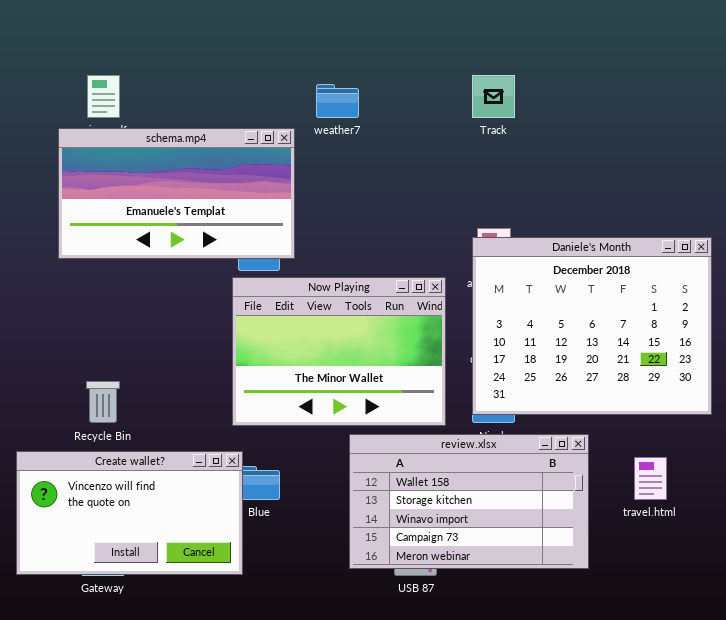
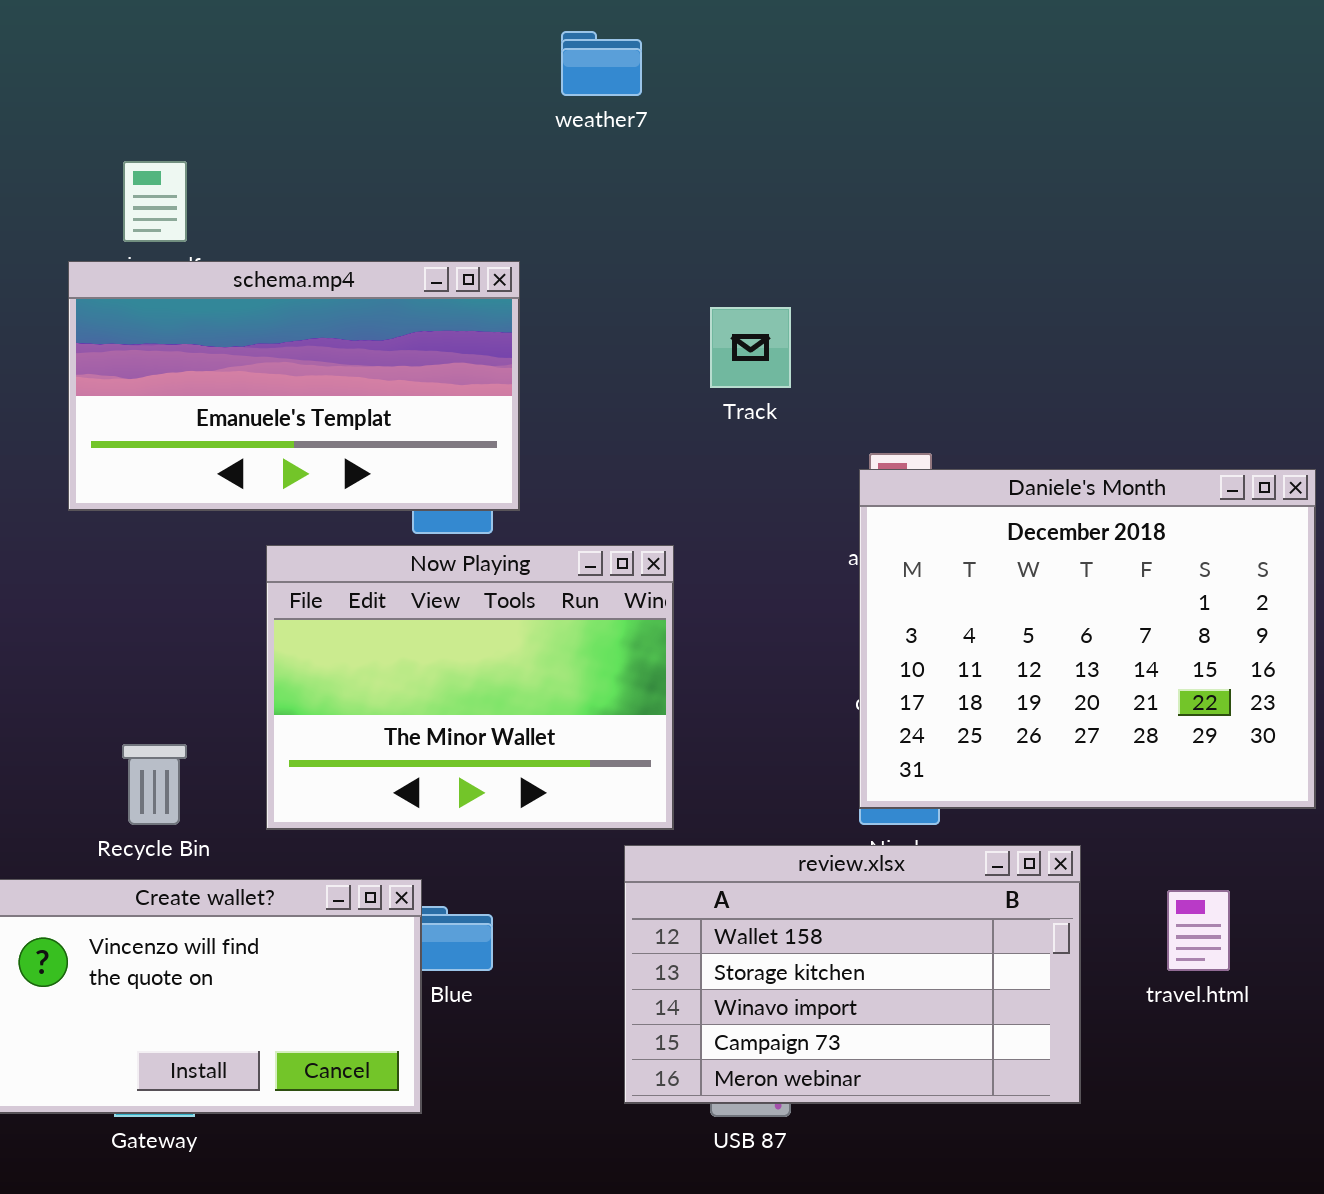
Track: [472,75,515,118] -> [710,307,791,388], moved
weather7: [316,84,359,118] -> [561,31,642,96], moved
Now Playing: [232,277,446,426] -> [266,545,674,830], moved

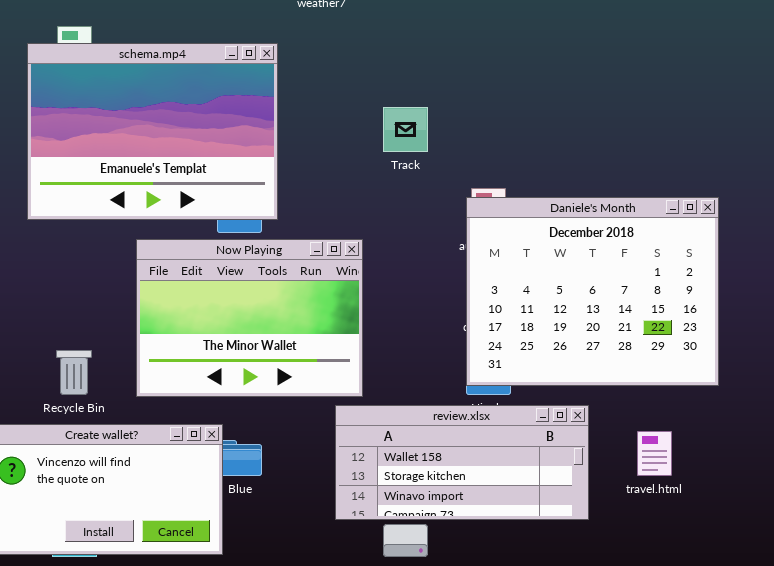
schema.mp4: [68,261,520,511] -> [27,43,278,220], resized
review.xlsx: [624,845,1081,1104] -> [335,405,589,520], resized

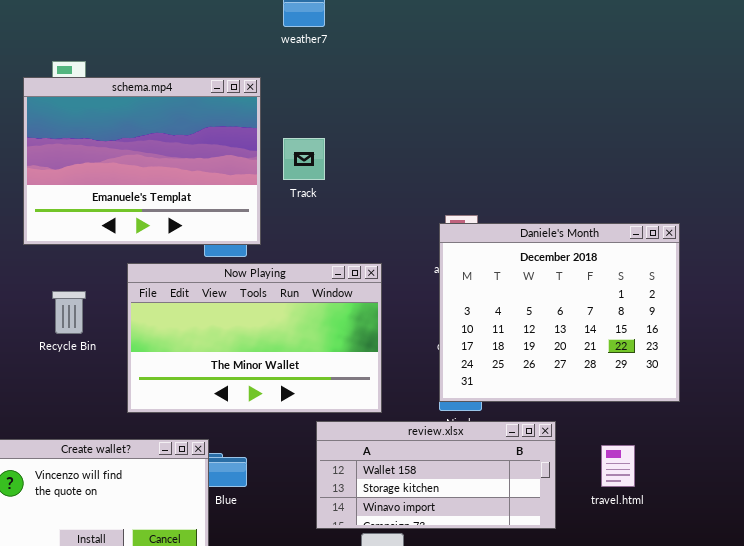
Track: [383,107,428,152] -> [283,138,325,180], moved
Now Playing: [136,239,363,397] -> [127,263,382,413], resized
Recycle Bin: [56,350,92,395] -> [52,291,86,334], moved

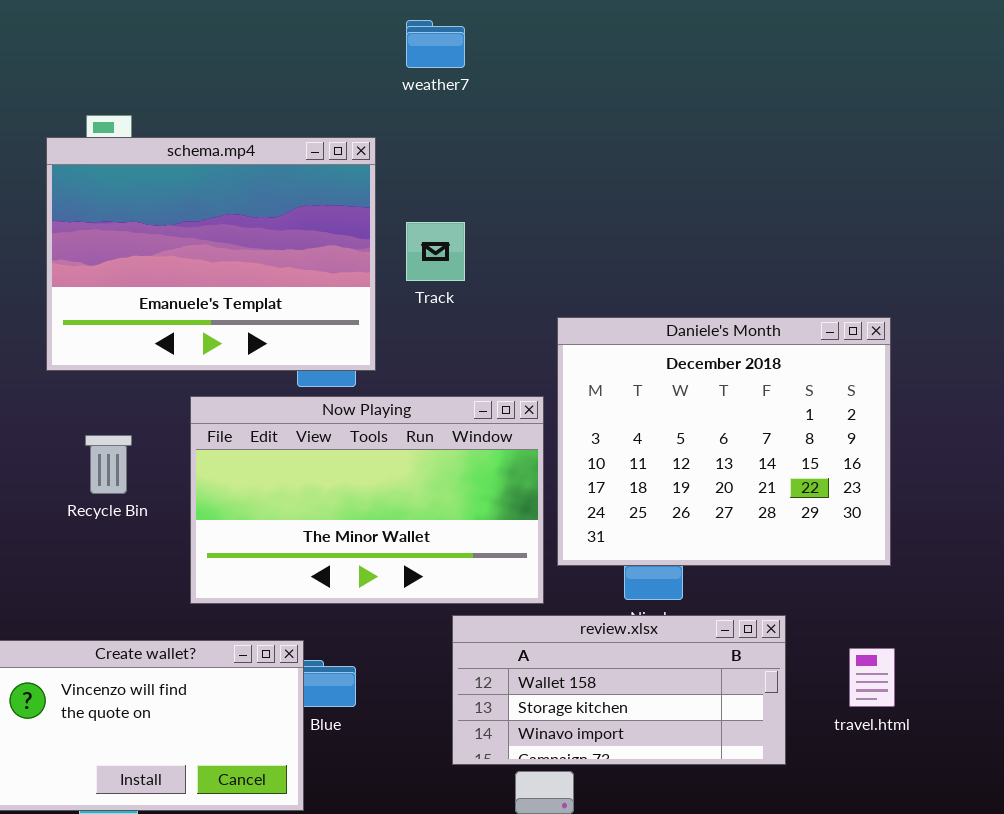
Daniele's Month: [439,223,680,402] -> [557,317,891,566], moved

